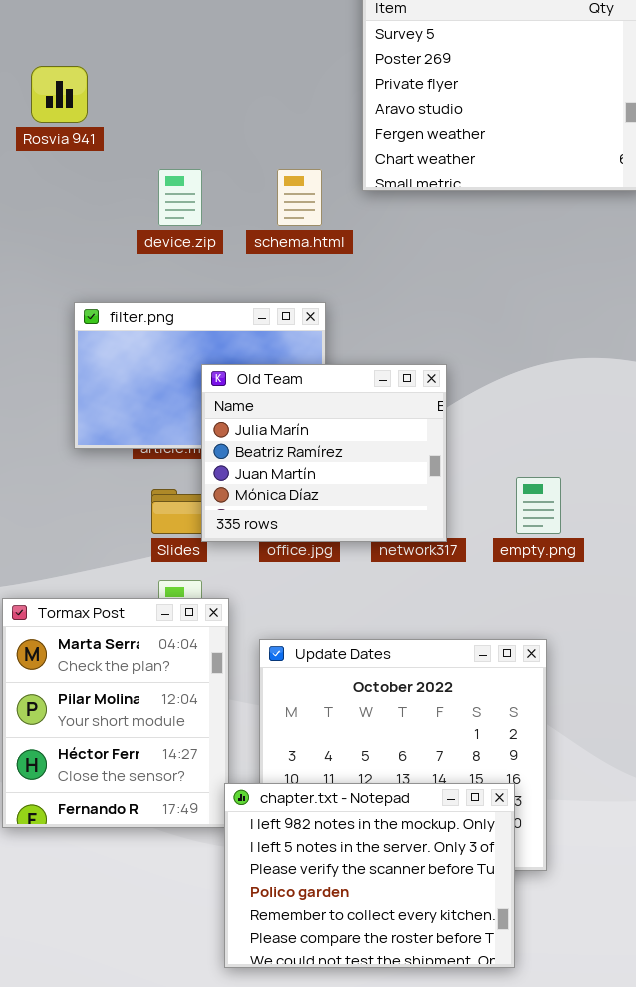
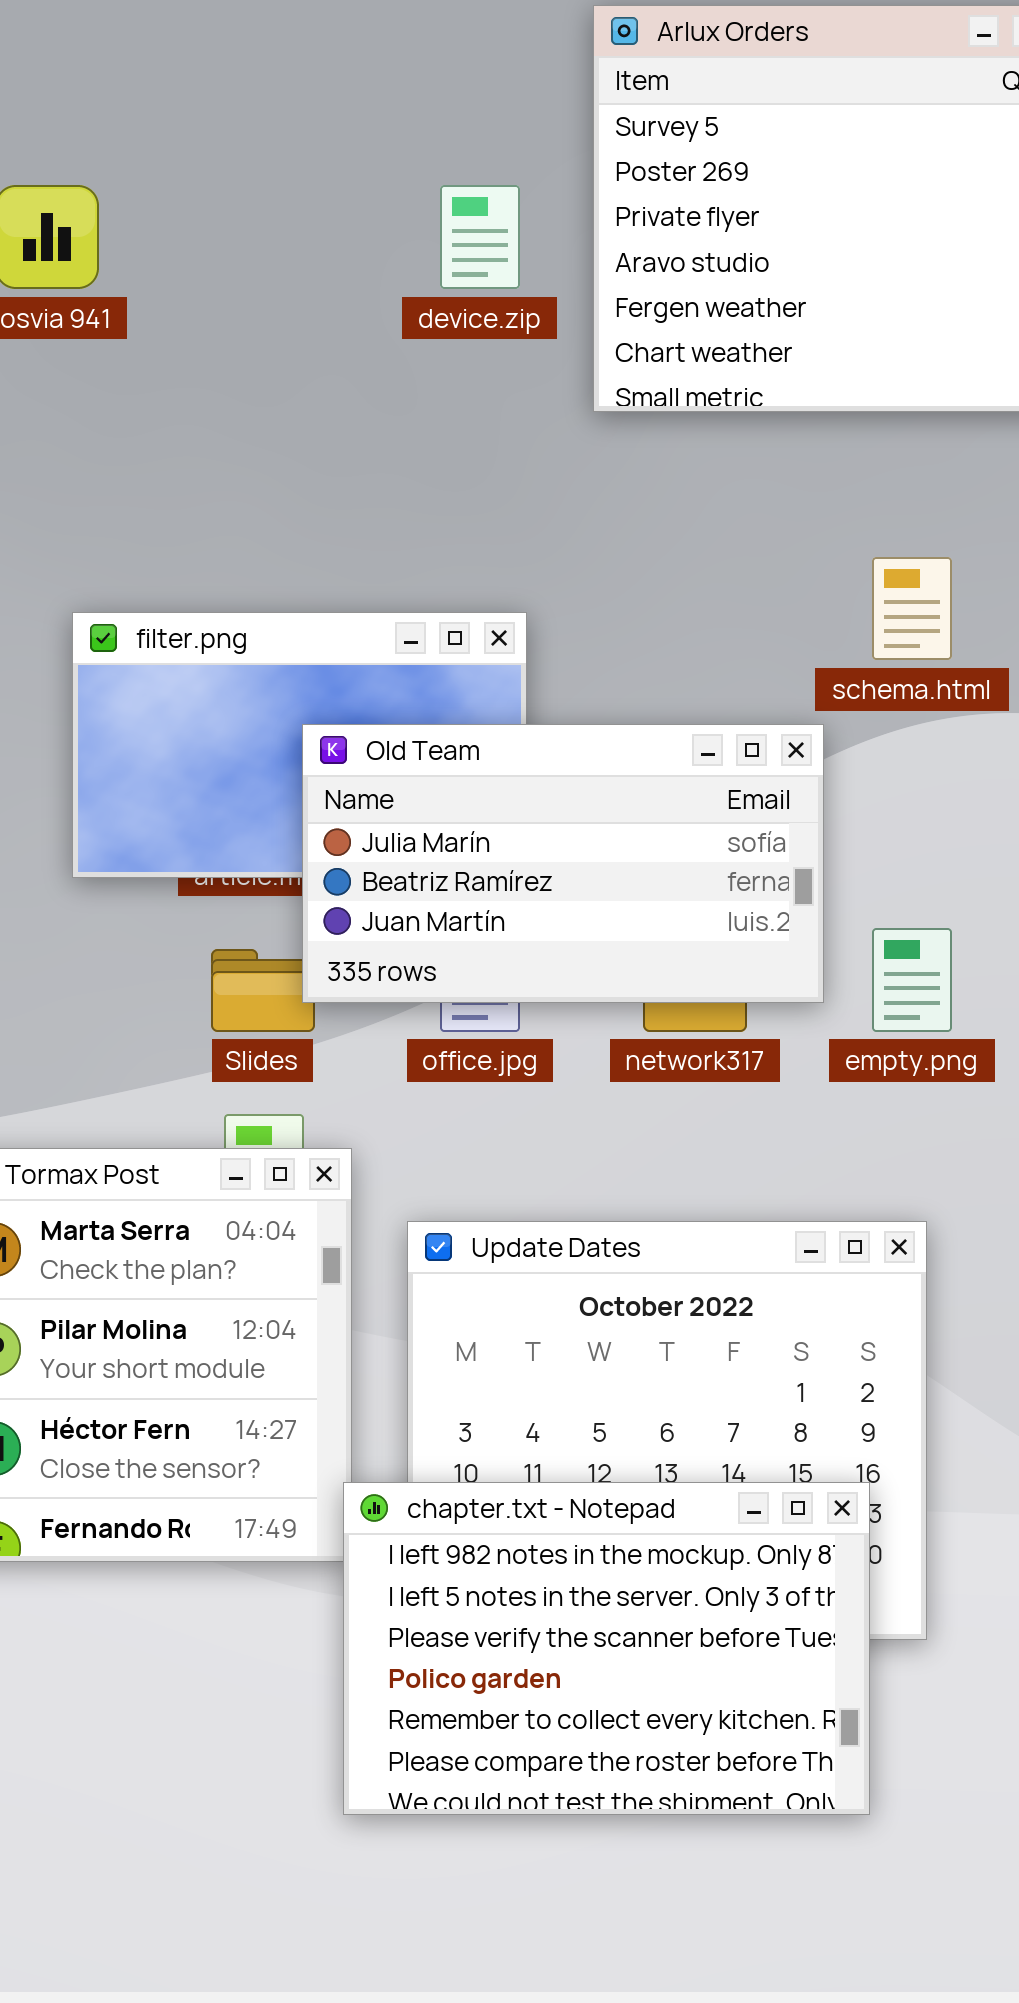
device.zip: [158,169,202,226] -> [440,185,520,289], moved
schema.html: [277,169,322,226] -> [872,557,952,660], moved
Old Team: [201,364,447,542] -> [302,724,824,1003], resized

